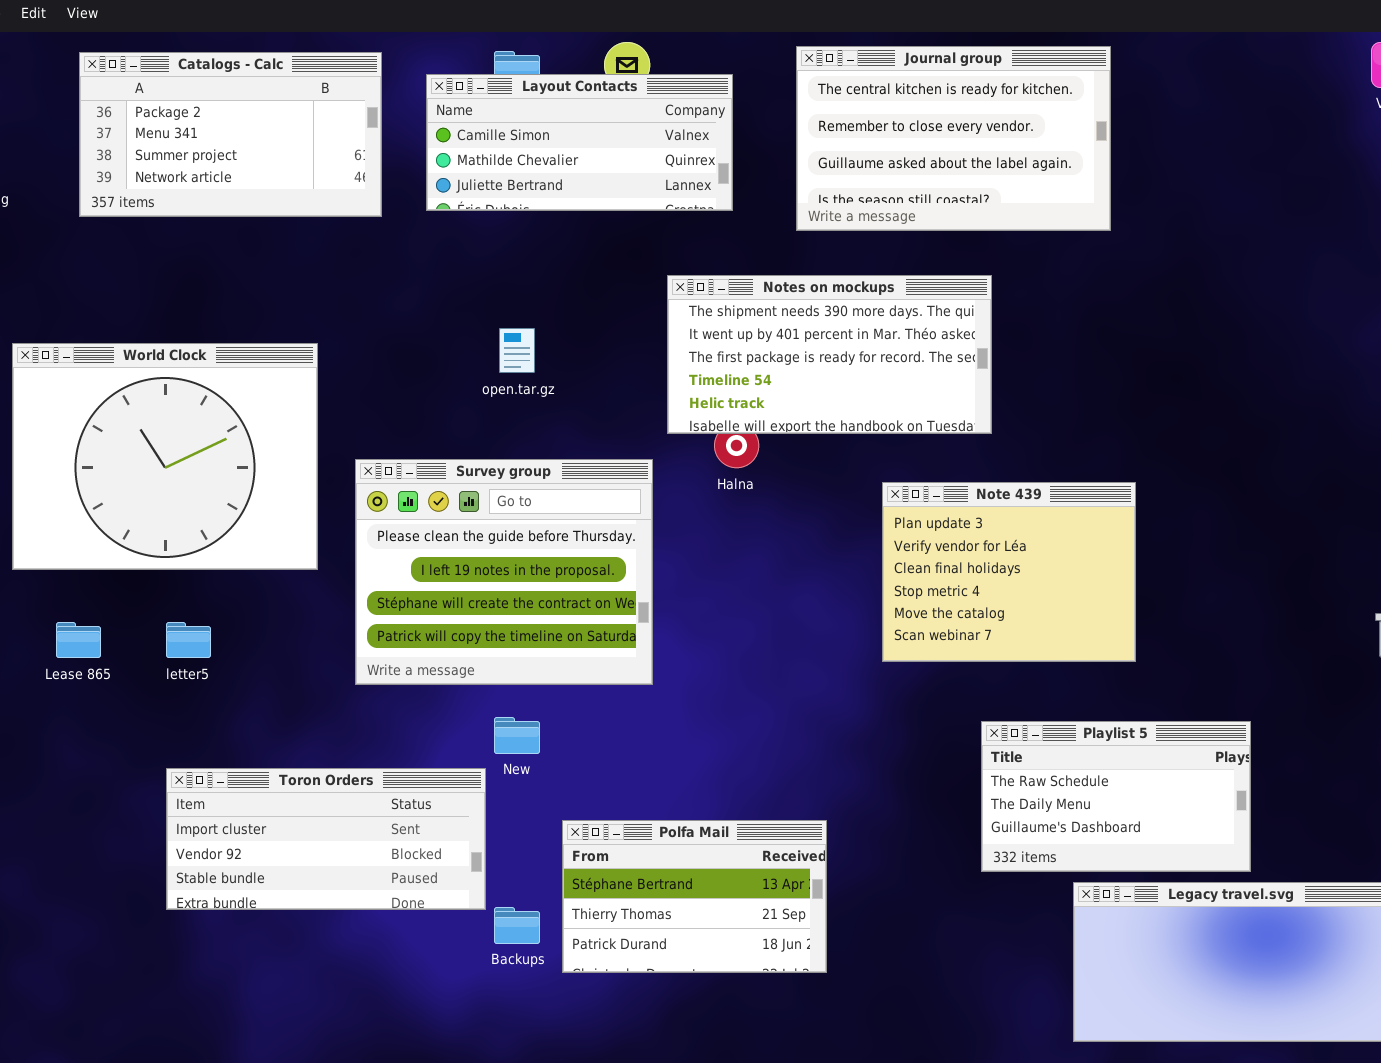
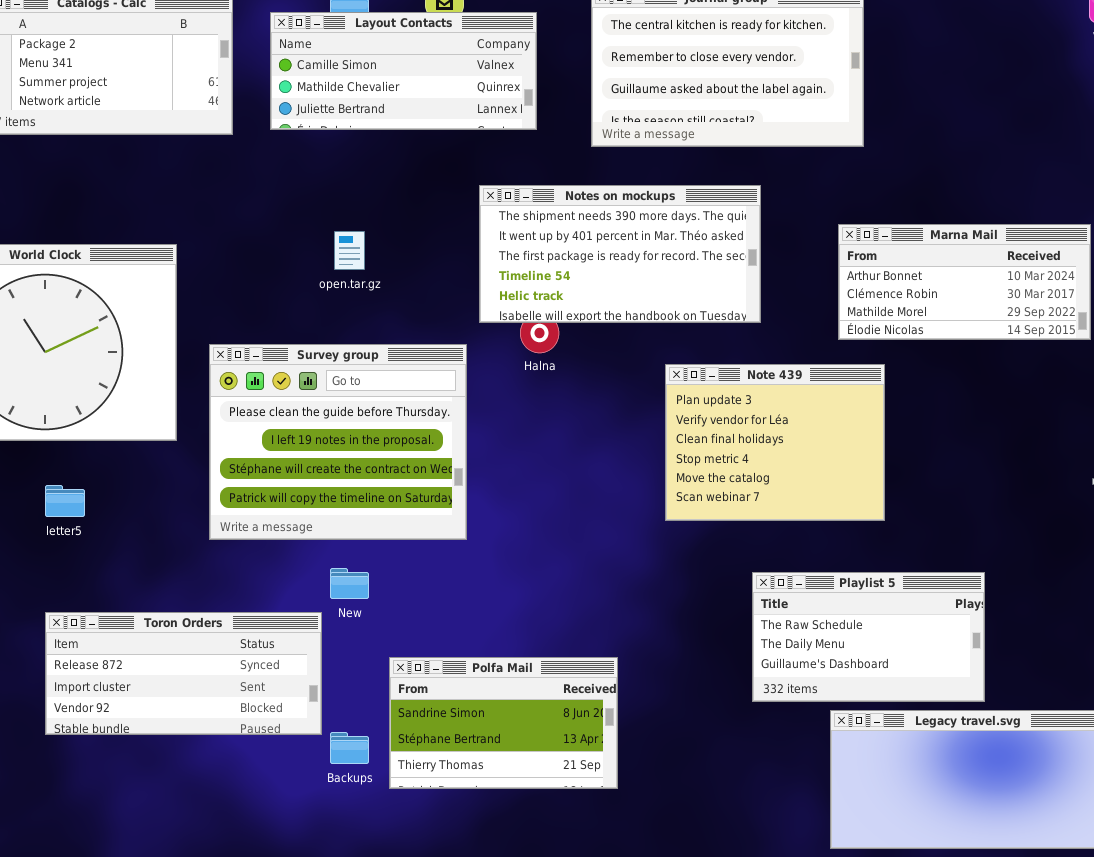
Marna Mail: none -> [838,224,1091,340], opened
Toron Orders: [166,768,486,910] -> [45,612,322,735], scrolled up 1 row
Polfa Mail: [562,820,827,973] -> [389,657,618,789], scrolled up 1 row

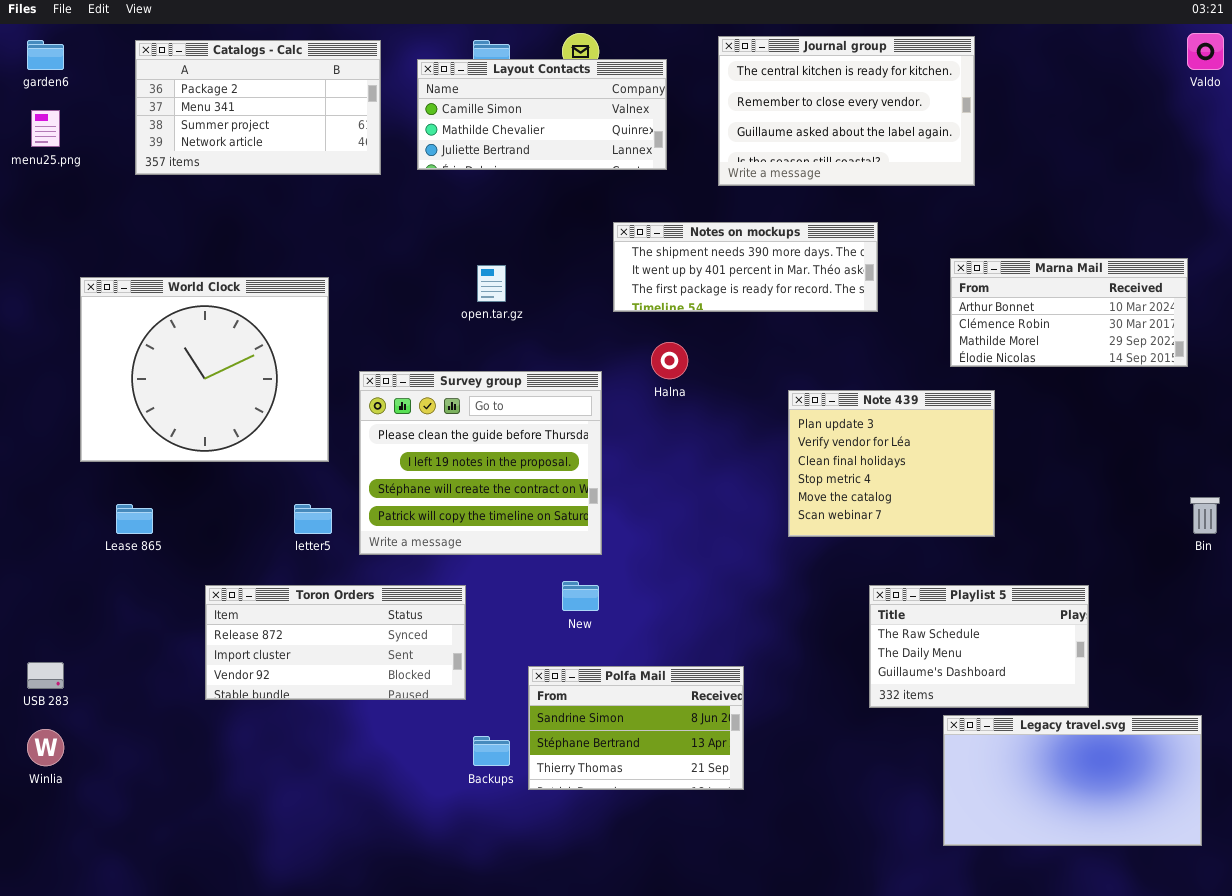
Notes on mockups: [479,185,761,323] -> [613,222,878,312], resized
letter5: [45,485,85,517] -> [294,504,332,534], moved
New: [330,568,369,599] -> [562,581,599,611], moved
Toron Orders: [45,612,322,735] -> [205,585,466,700], moved

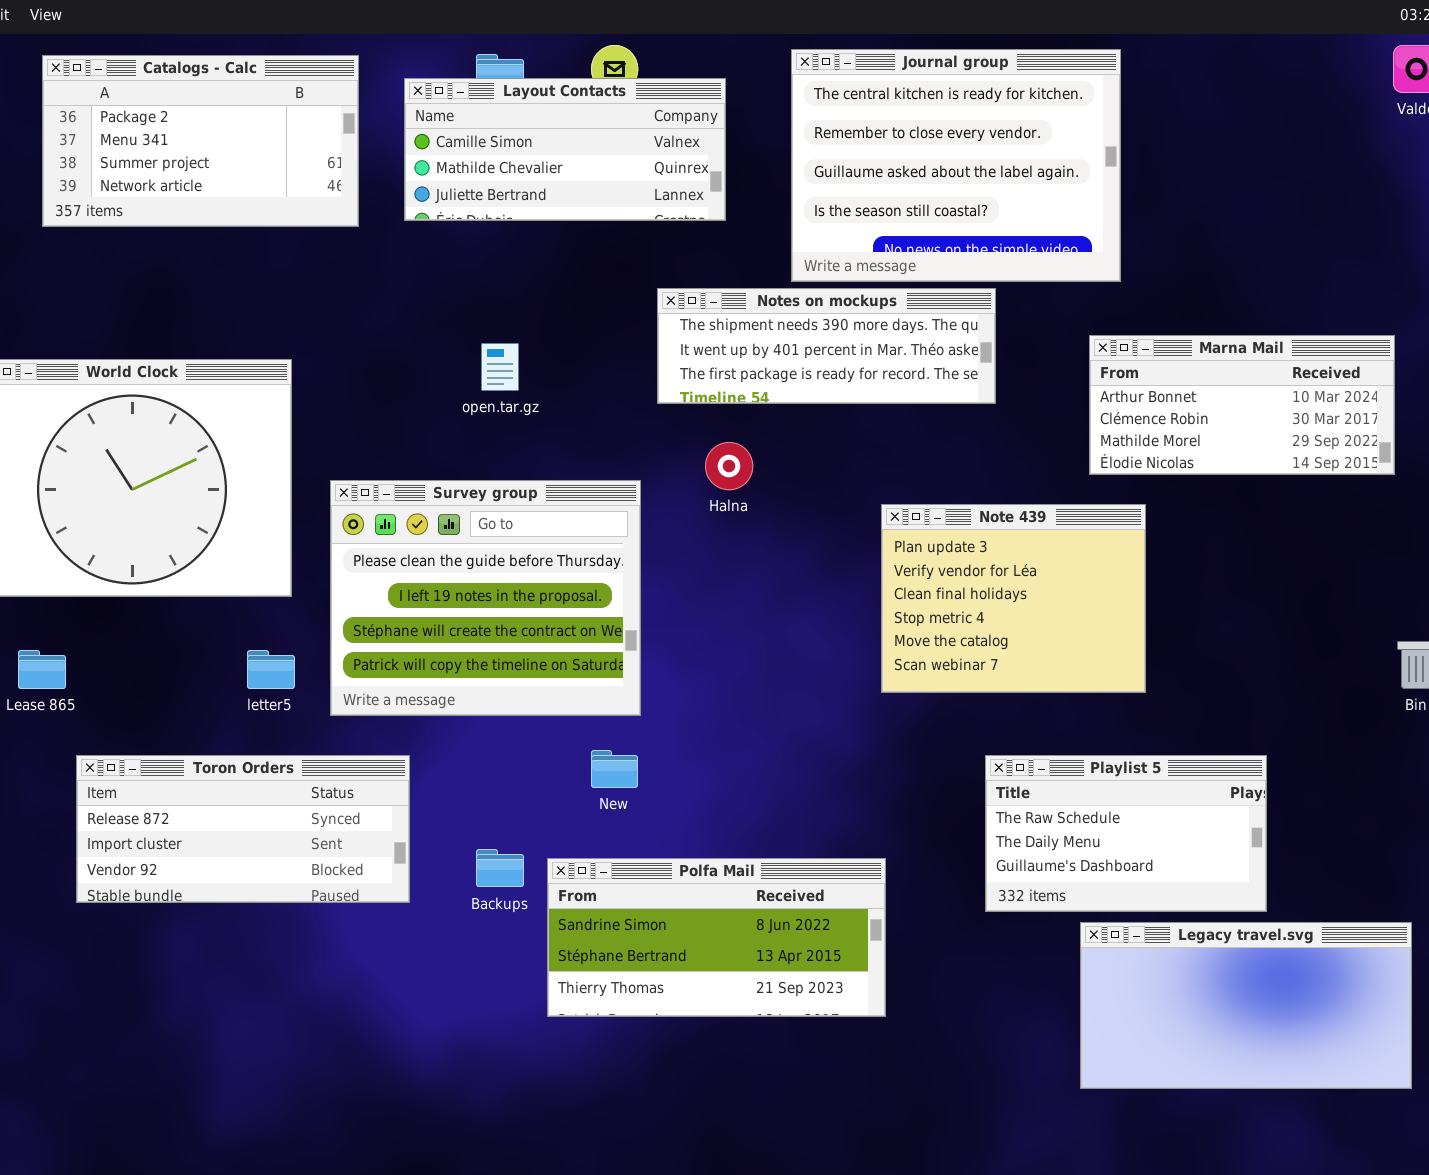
Journal group: [718,36,975,186] -> [791,49,1121,282], resized
Toron Orders: [205,585,466,700] -> [76,755,410,903], moved
Polfa Mail: [528,666,744,790] -> [547,858,886,1017], resized
Backups: [473,736,510,766] -> [476,849,524,887], moved

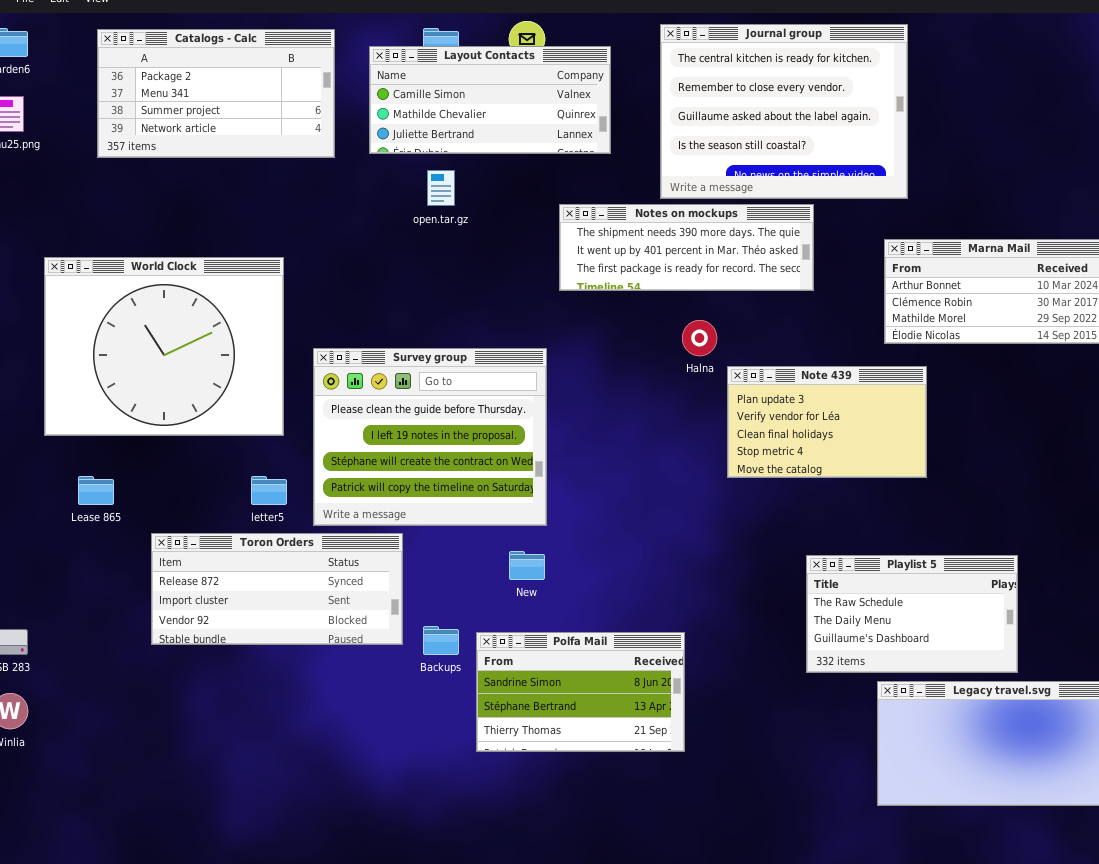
open.tar.gz: [481,343,519,391] -> [427,170,455,206], moved
Halna: [705,442,753,490] -> [682,320,717,356], moved
Note 439: [881,504,1146,693] -> [727,366,927,478], resized
Toron Orders: [76,755,410,903] -> [151,533,403,645], moved
Polfa Mail: [547,858,886,1017] -> [476,632,685,752], resized

